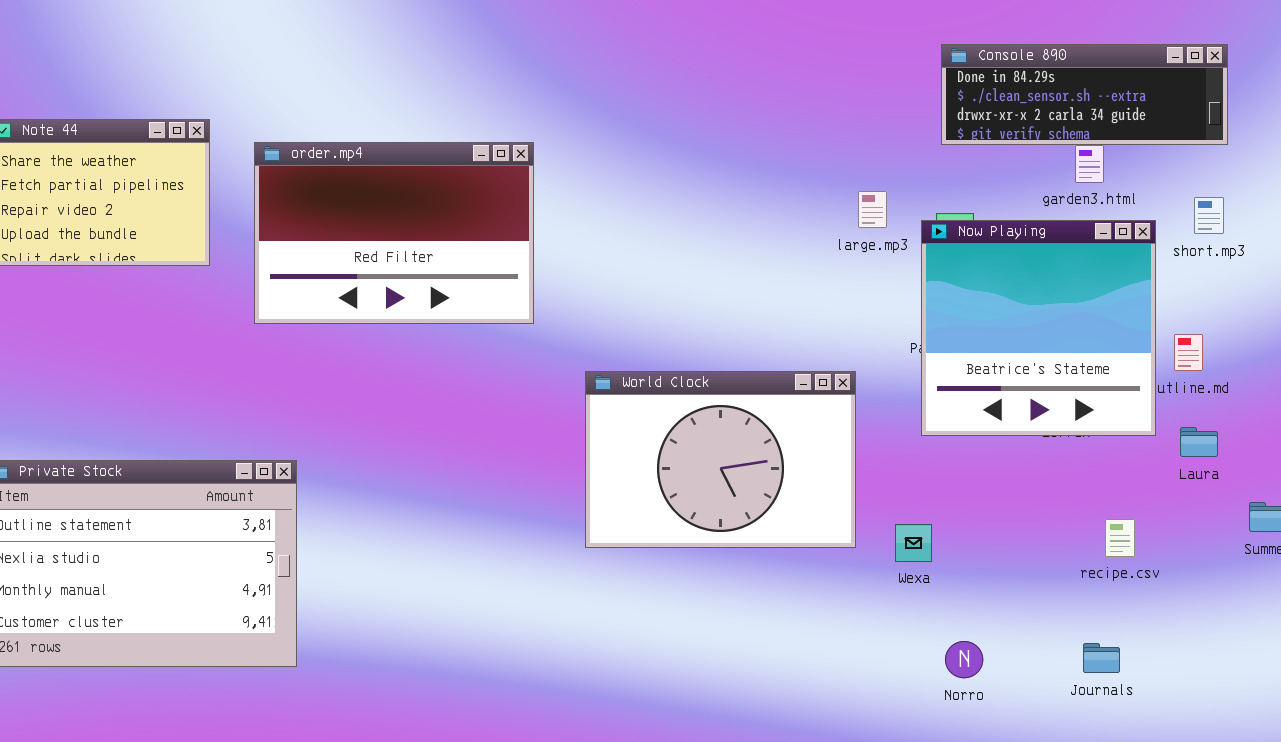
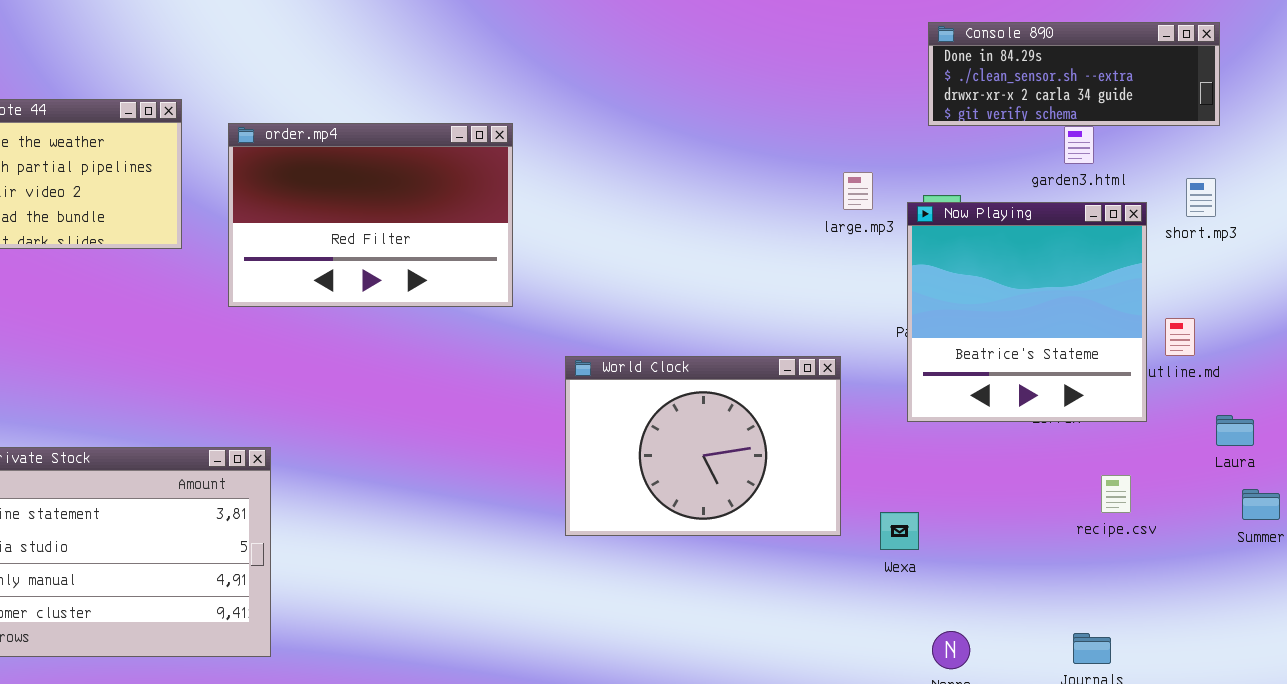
Laura: [1180,427,1218,457] -> [1216,415,1254,446], moved
recipe.csv: [1105,519,1135,557] -> [1101,475,1131,513], moved

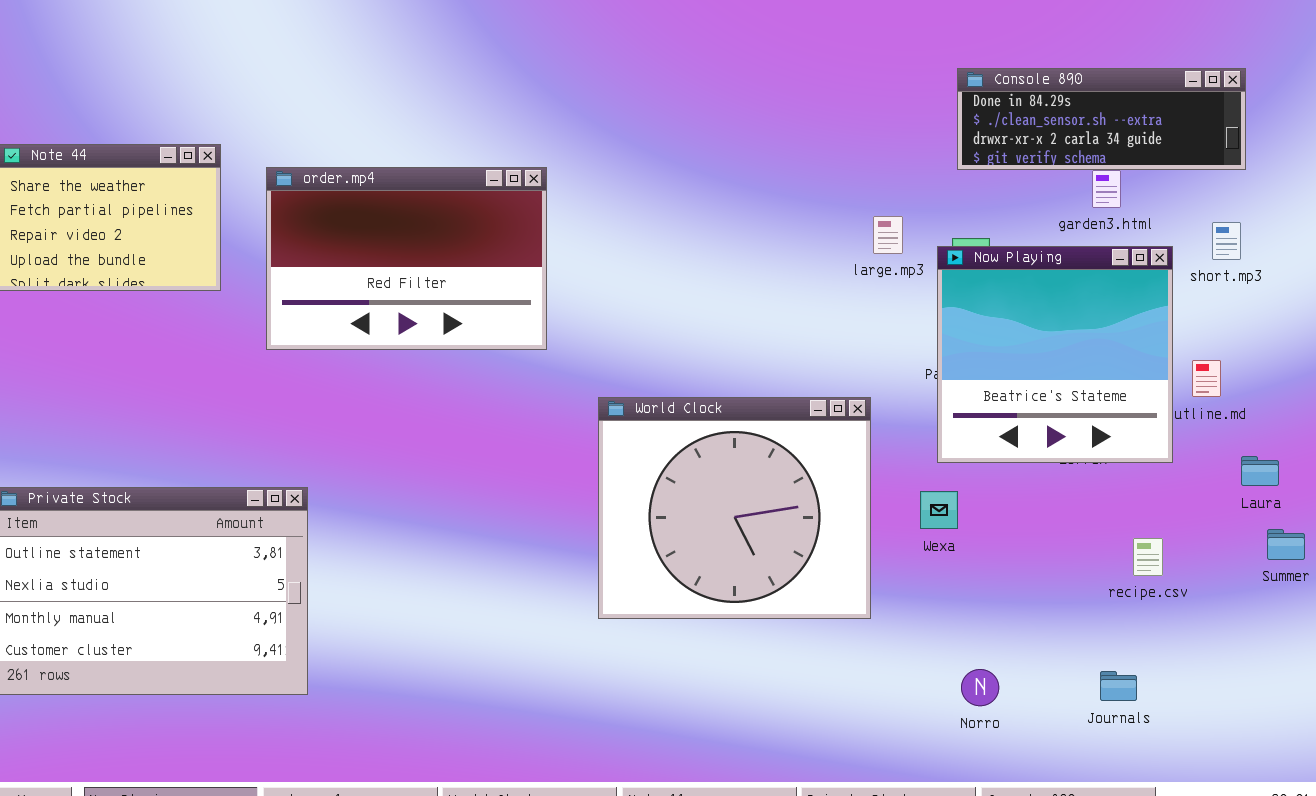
World Clock: [565,356,841,536] -> [598,397,871,619], resized
recipe.csv: [1101,475,1131,513] -> [1133,538,1163,576], moved
Wexa: [880,512,919,550] -> [920,491,958,529], moved

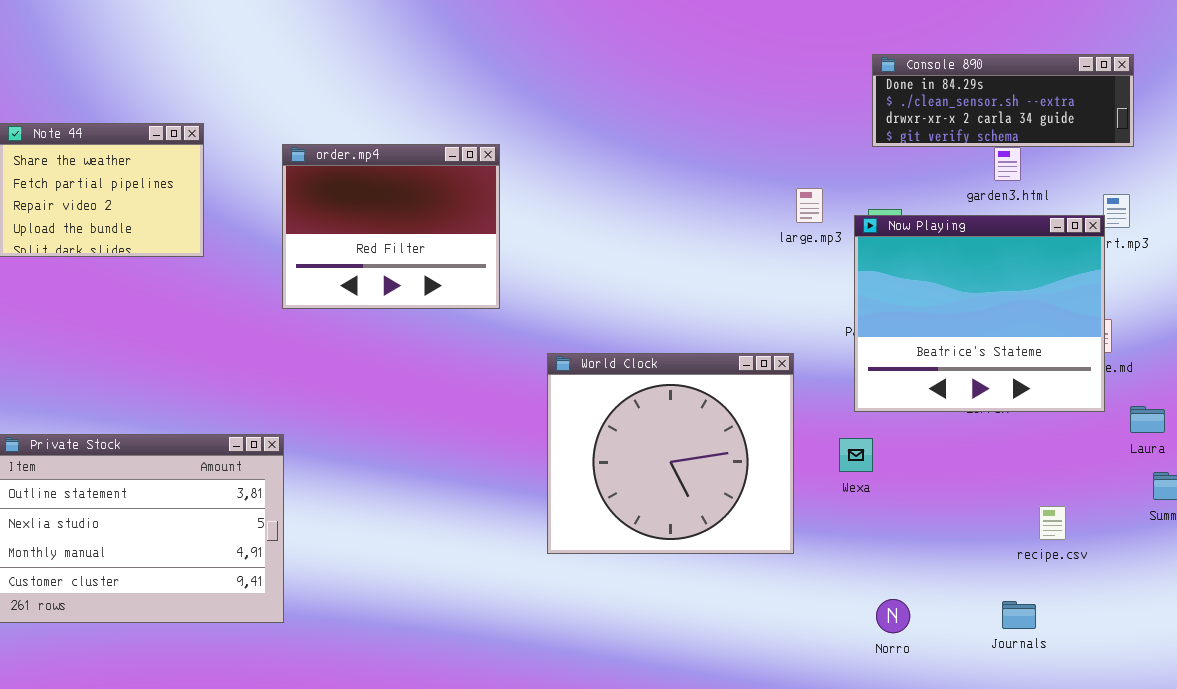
order.mp4: [266,167,547,350] -> [282,144,500,309], resized
Now Playing: [937,246,1173,463] -> [854,215,1105,412], resized
recipe.csv: [1133,538,1163,576] -> [1039,506,1066,540], moved

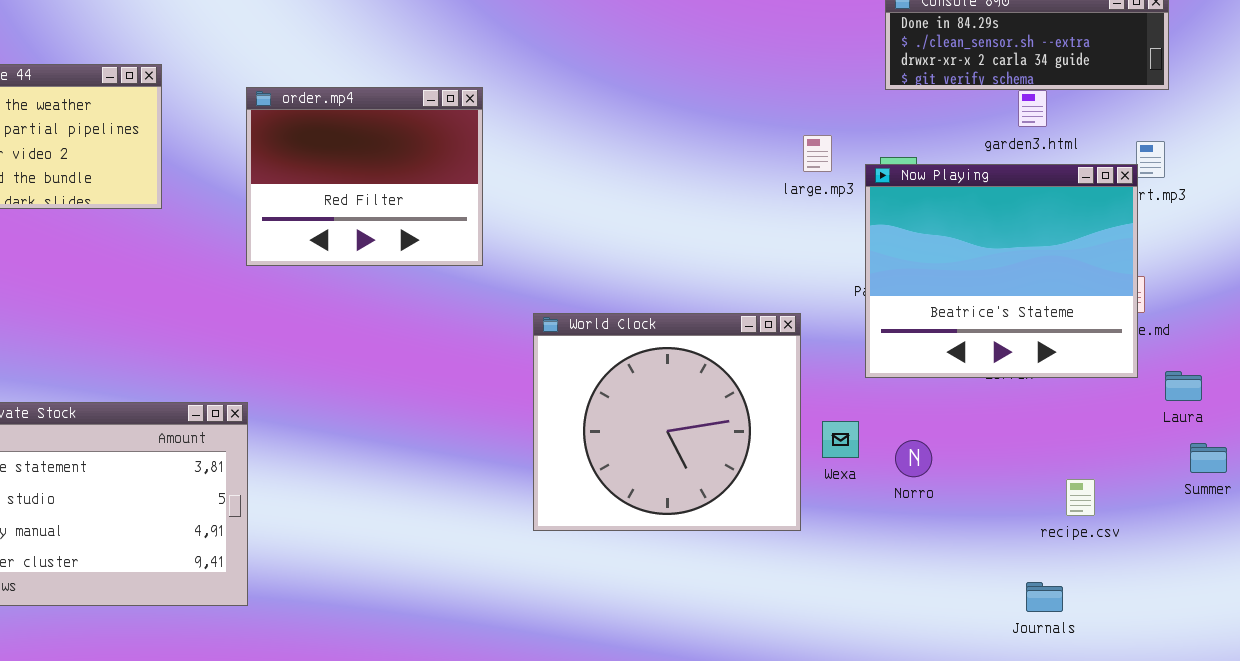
Wexa: [839,438,873,472] -> [822,421,859,458], moved
Norro: [876,599,910,633] -> [895,440,932,477], moved

